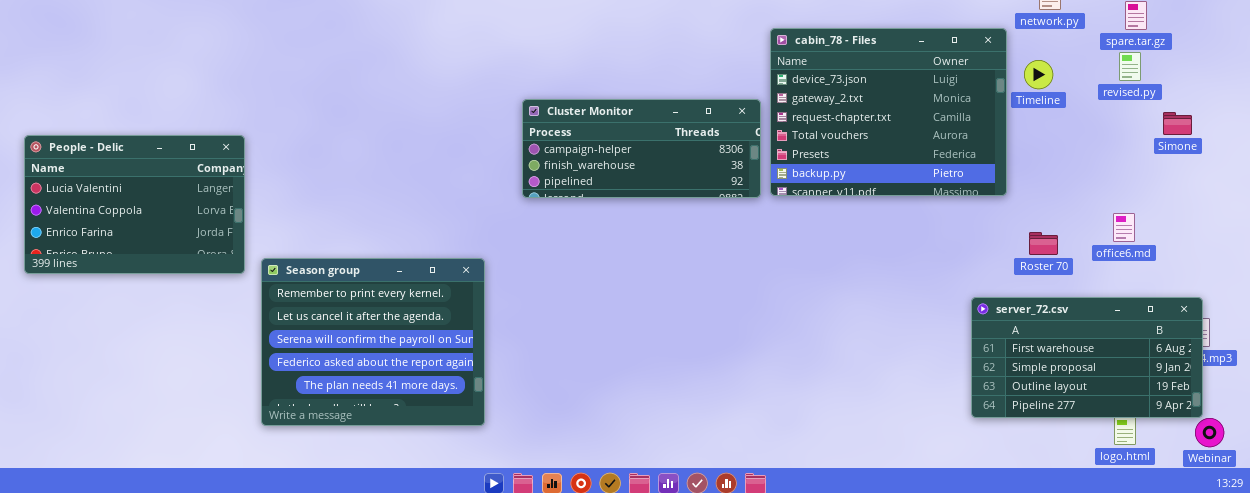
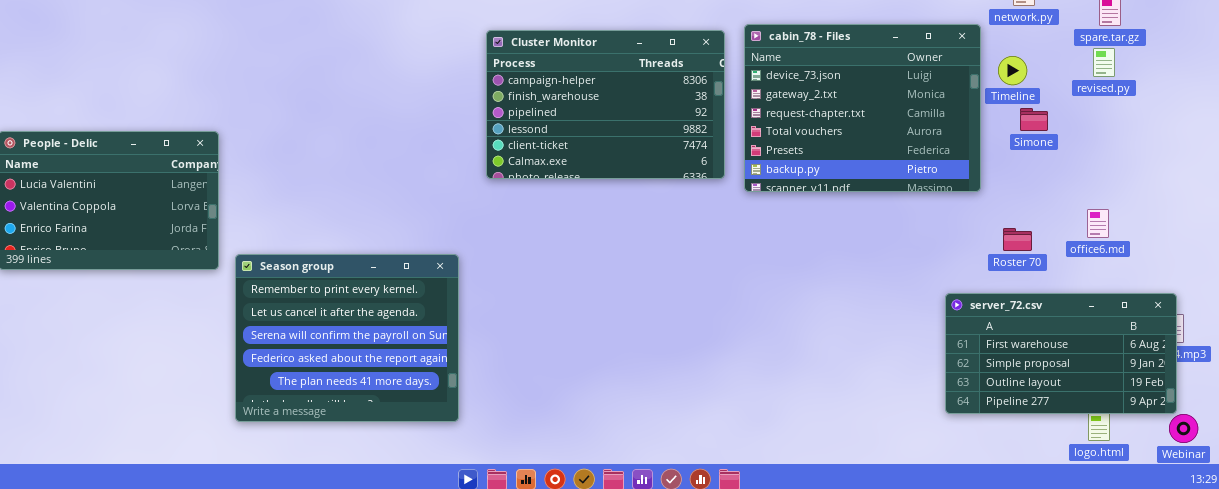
Cluster Monitor: [522,99,761,198] -> [486,30,725,179], moved, resized
Simone: [1163,112,1192,135] -> [1020,108,1048,131], moved

